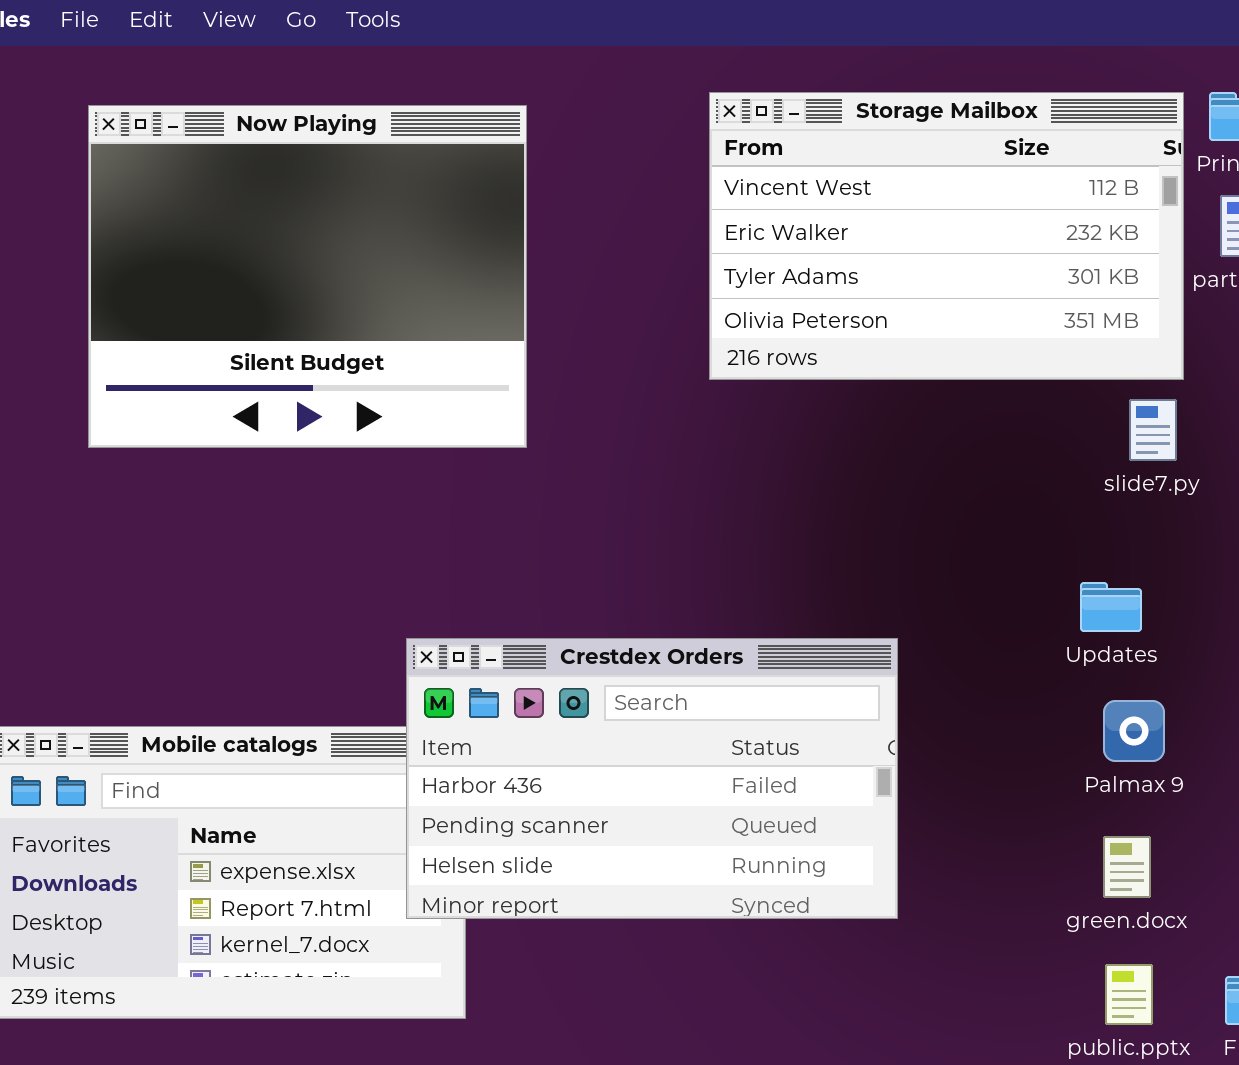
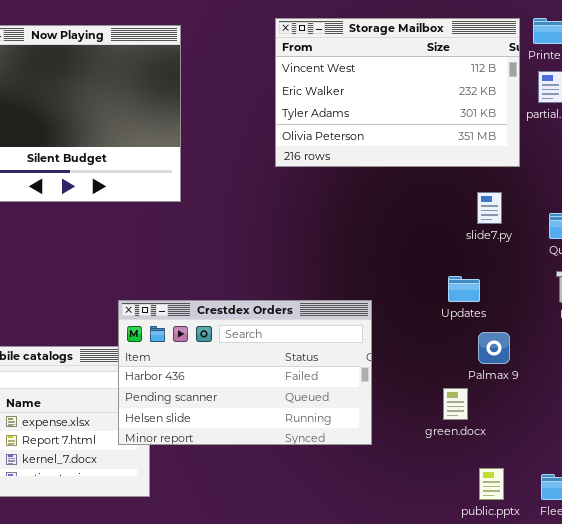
slide7.py: [1129,399,1177,461] -> [477,192,502,224], moved
Updates: [1080,582,1142,632] -> [448,276,480,302], moved
green.docx: [1103,836,1151,898] -> [443,388,468,420], moved

